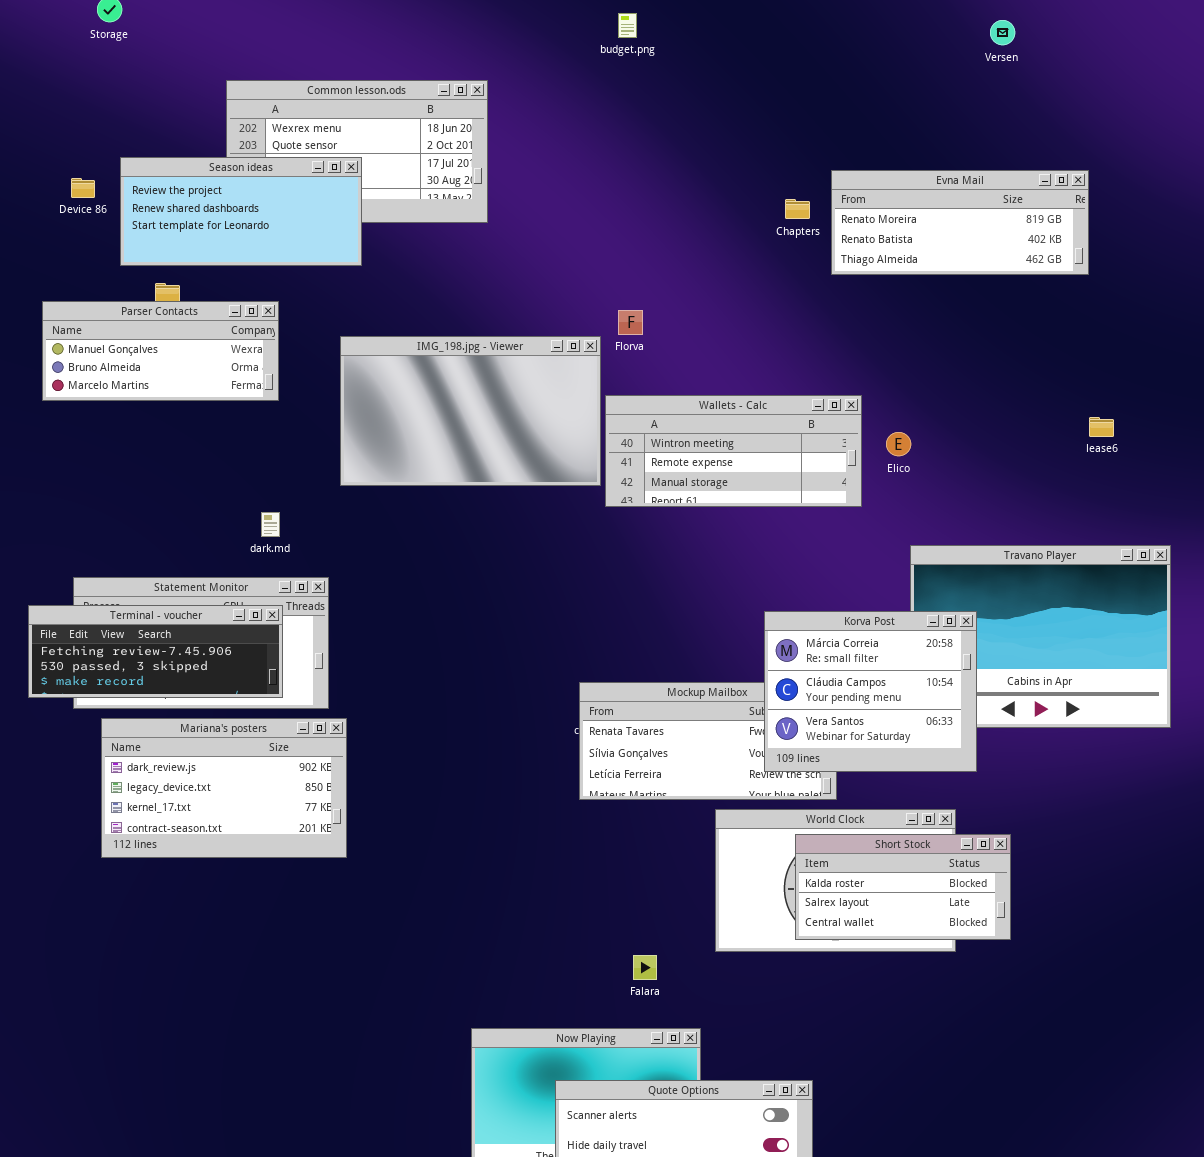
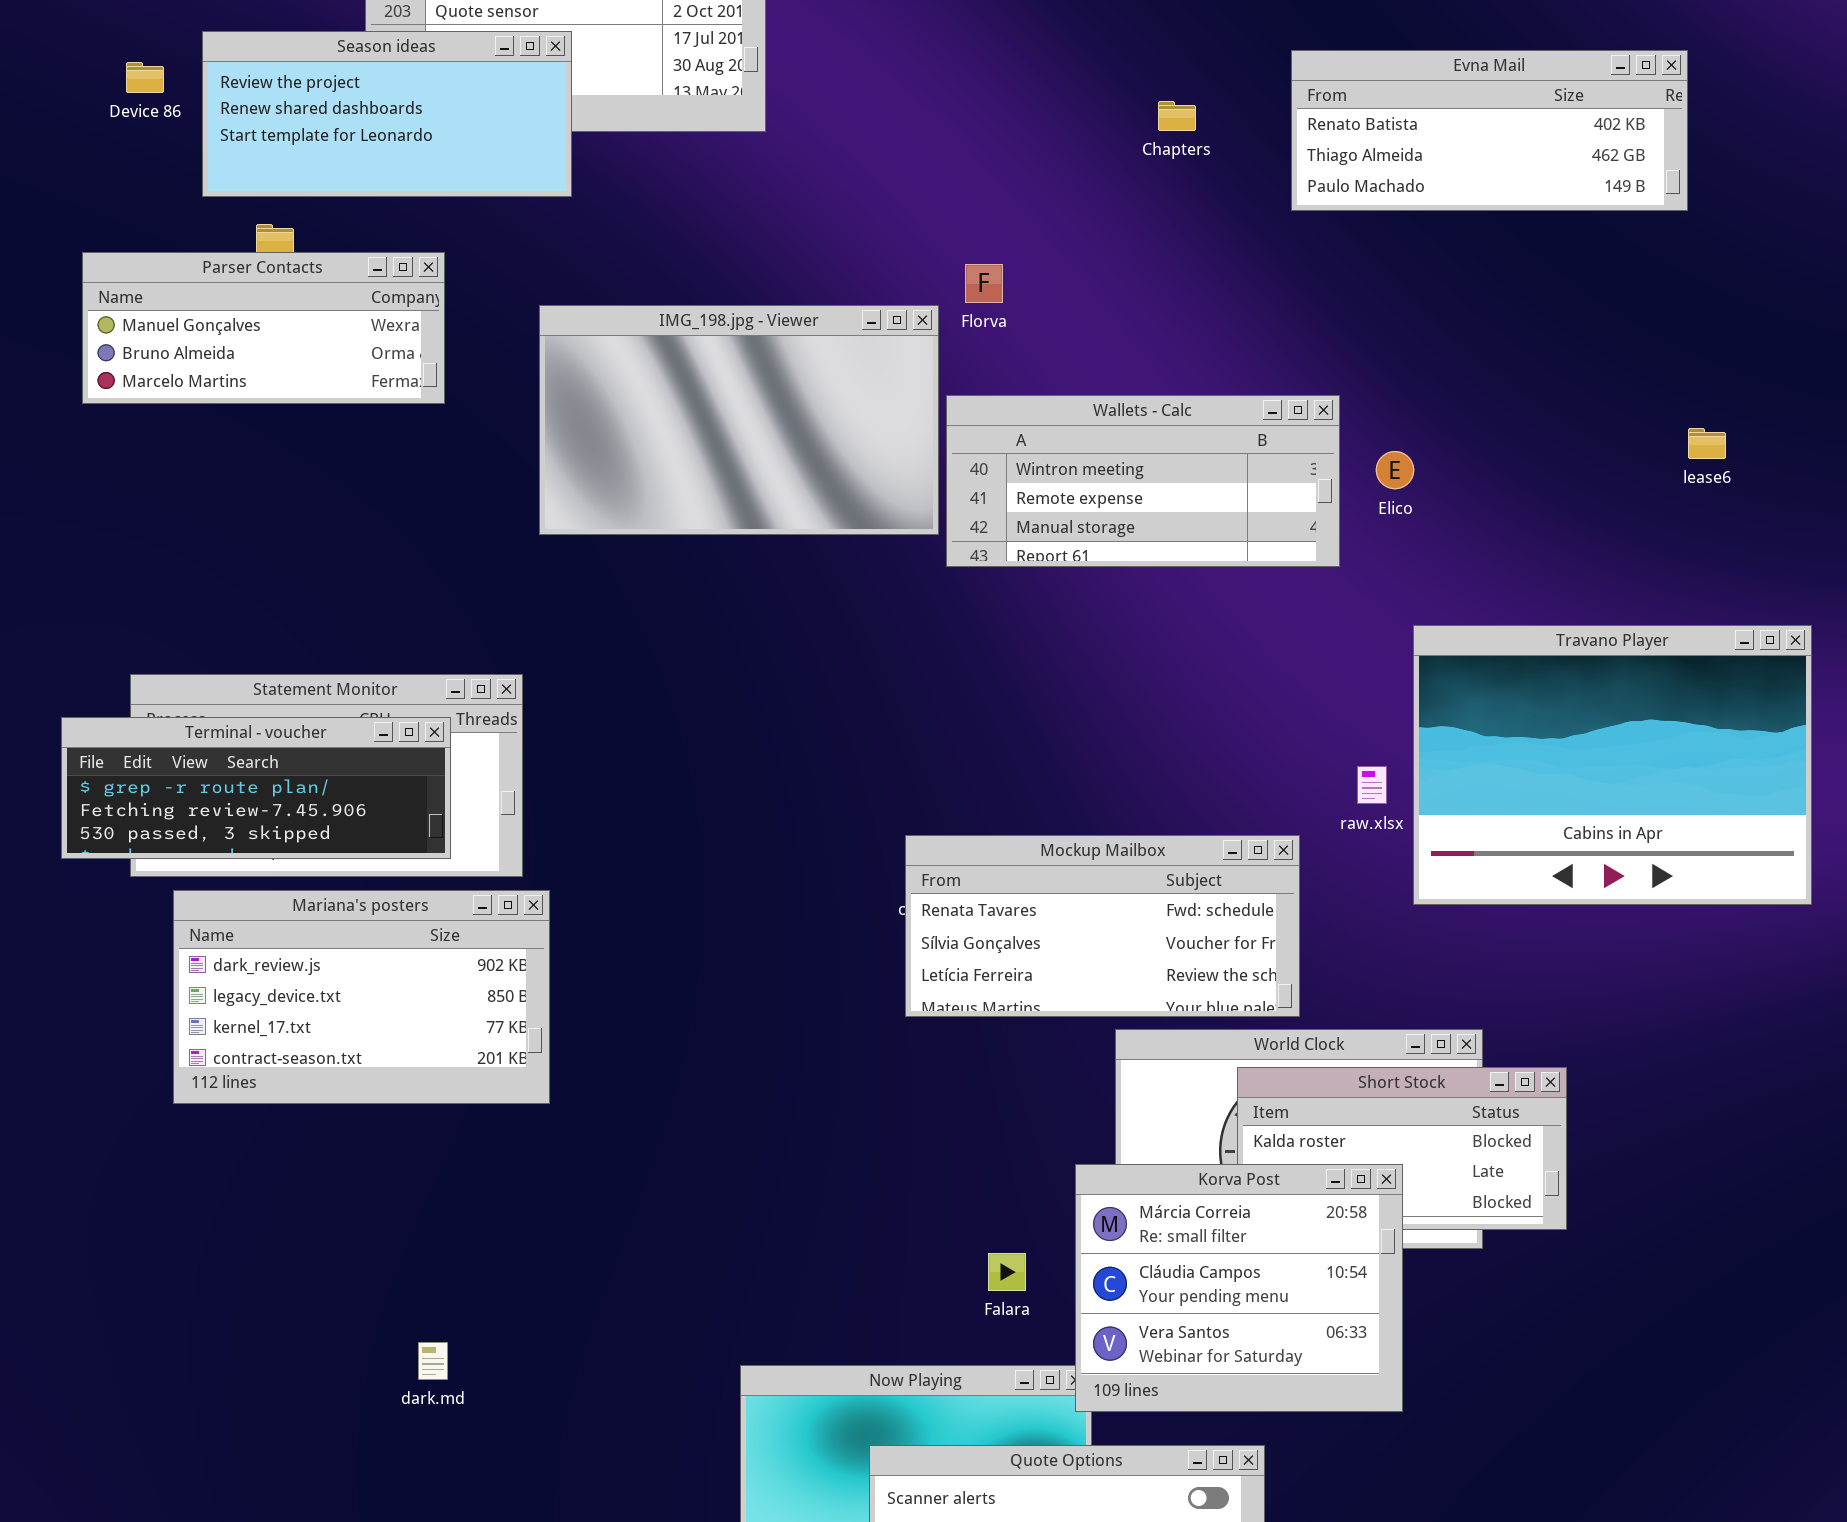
Evna Mail: [831,170,1089,275] -> [1291,50,1688,211], scrolled down 1 row
Chapters: [785,199,810,219] -> [1158,101,1196,131], moved
dark.md: [261,512,280,537] -> [418,1342,448,1380], moved
Terminal - voucher: [28,605,283,698] -> [61,717,451,859], scrolled up 1 row
Korva Post: [764,611,977,772] -> [1075,1164,1403,1412], moved

